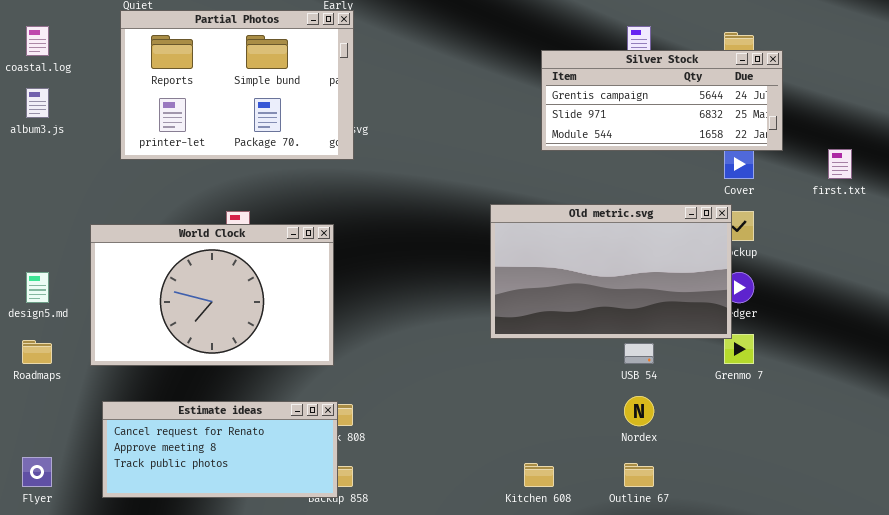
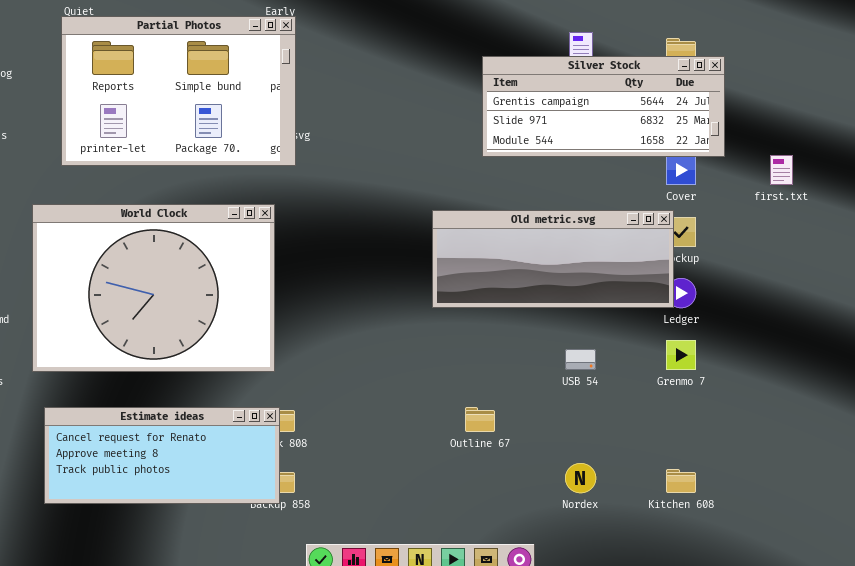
Old metric.svg: [490,204,732,339] -> [432,210,674,308], resized
World Clock: [90,224,334,366] -> [32,204,275,372], resized
Nordex: [624,396,654,426] -> [565,463,596,493], moved
Kitchen 608: [524,463,554,487] -> [666,469,696,493], moved
Outline 67: [624,463,654,487] -> [465,407,495,432], moved

